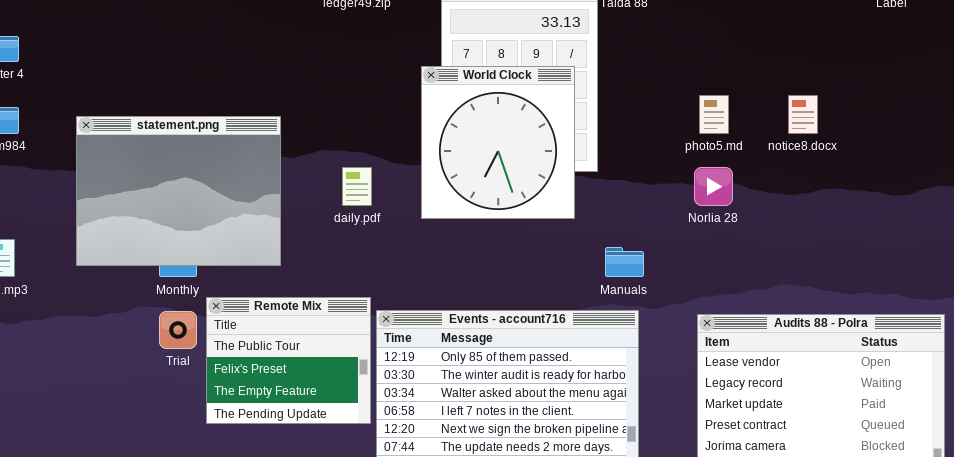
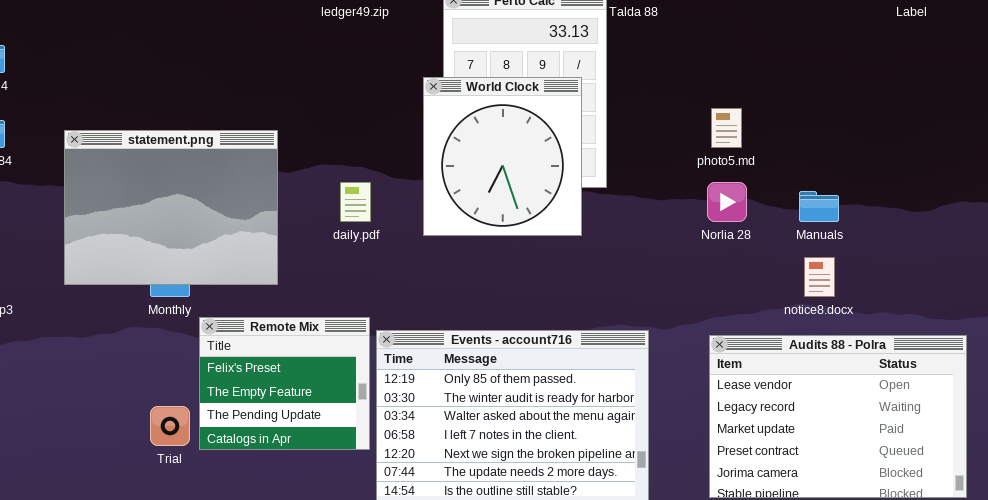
notice8.docx: [788,95,818,134] -> [804,257,835,297], moved
Manuals: [605,247,644,277] -> [799,191,839,222], moved
Remote Mix: [206,297,371,424] -> [199,317,370,450], scrolled down 1 row
Trial: [159,311,197,349] -> [150,406,190,446], moved

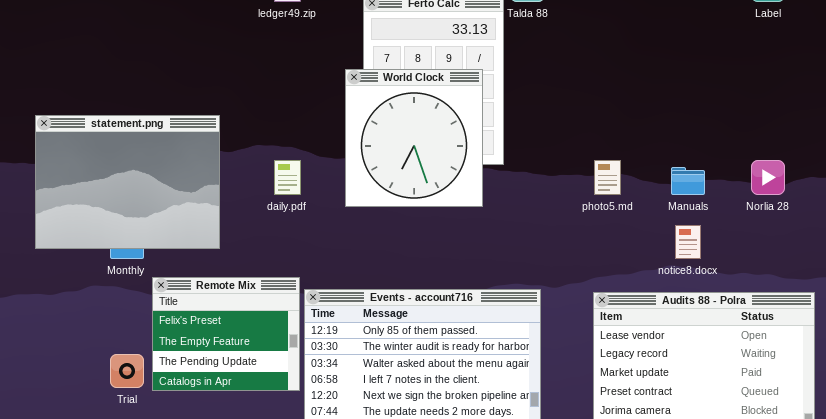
photo5.md: [711,108,742,148] -> [594,160,621,195], moved
Norlia 28: [707,182,747,222] -> [751,160,785,195], moved

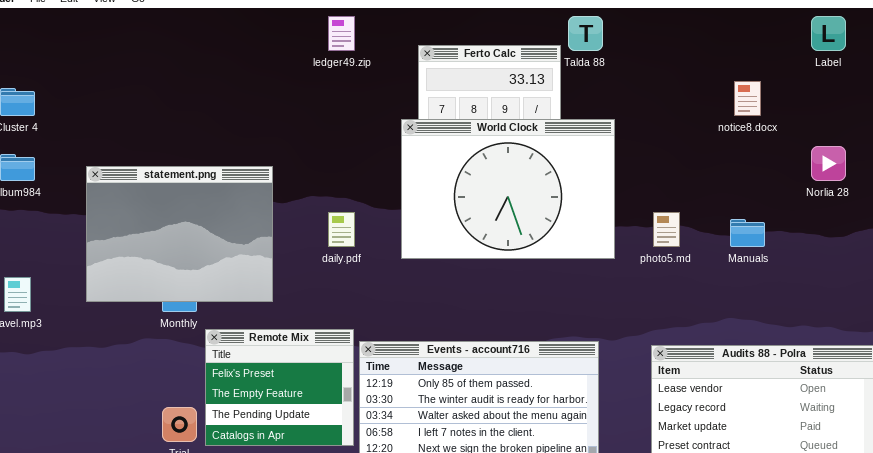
World Clock: [345,69,483,207] -> [401,119,615,259], resized
Norlia 28: [751,160,785,195] -> [811,146,846,181], moved
notice8.docx: [675,225,701,259] -> [734,81,761,116], moved

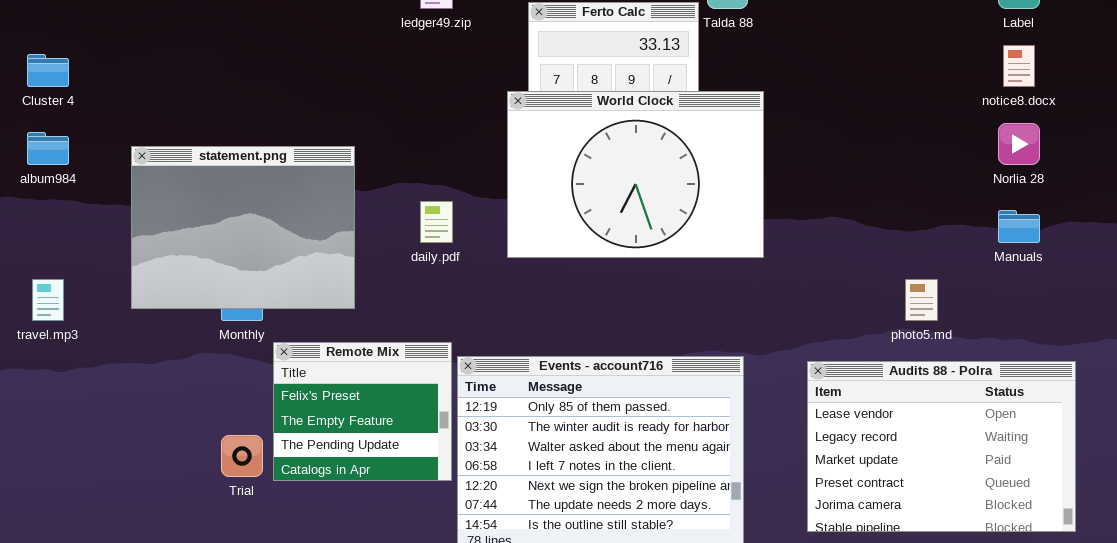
notice8.docx: [734,81,761,116] -> [1003,45,1035,87], moved
photo5.md: [653,212,680,247] -> [905,279,938,321], moved
Manuals: [730,219,765,247] -> [998,210,1040,243], moved

